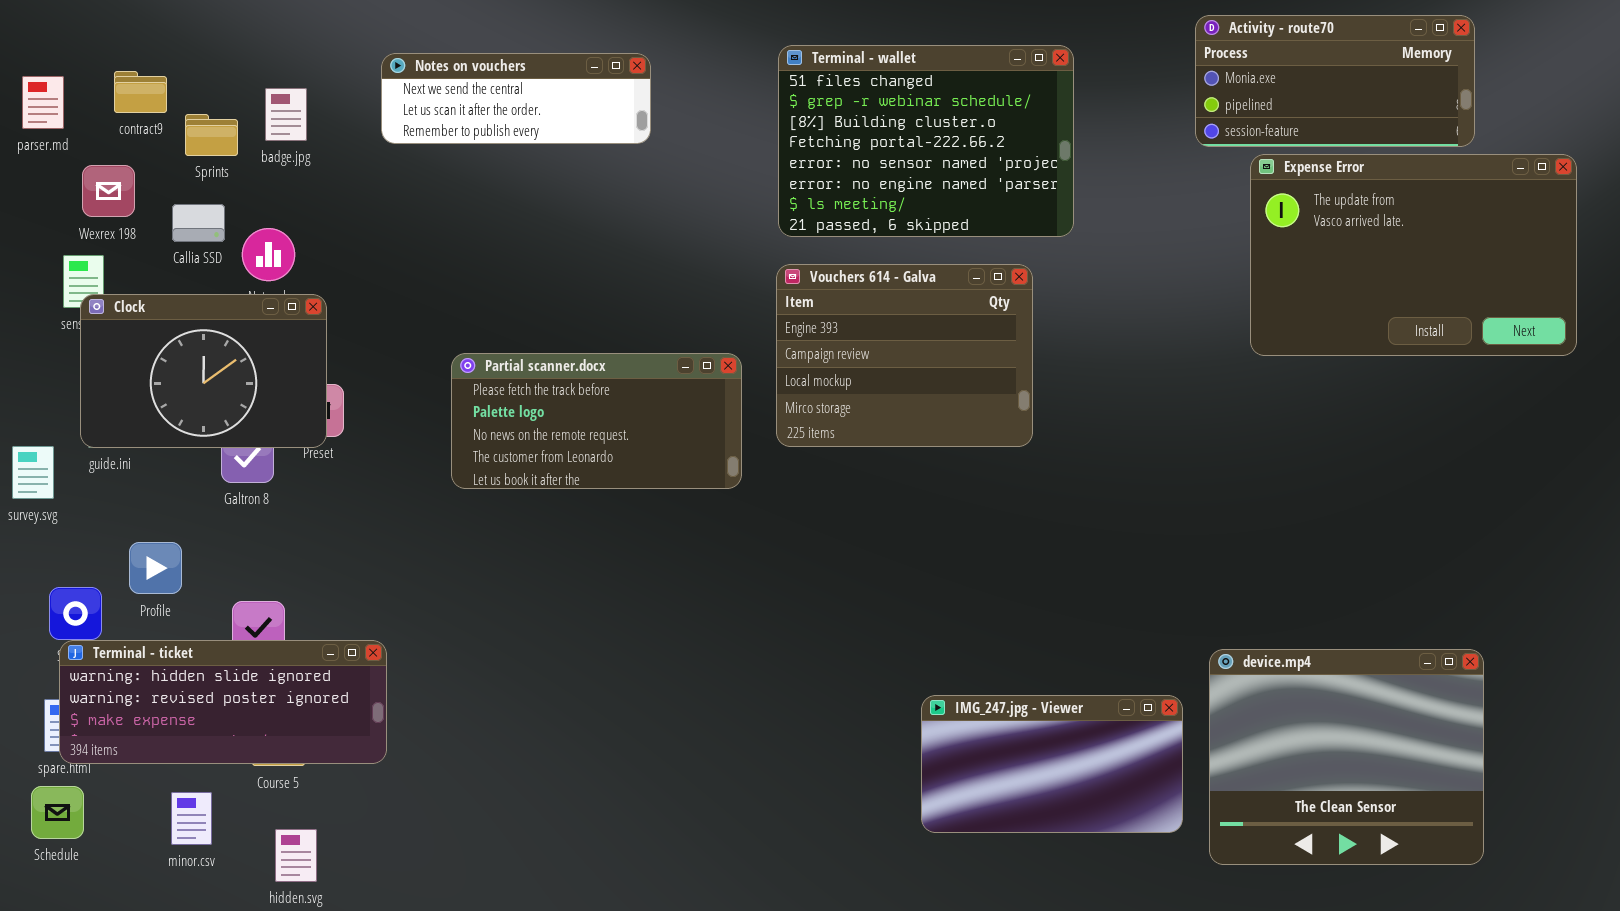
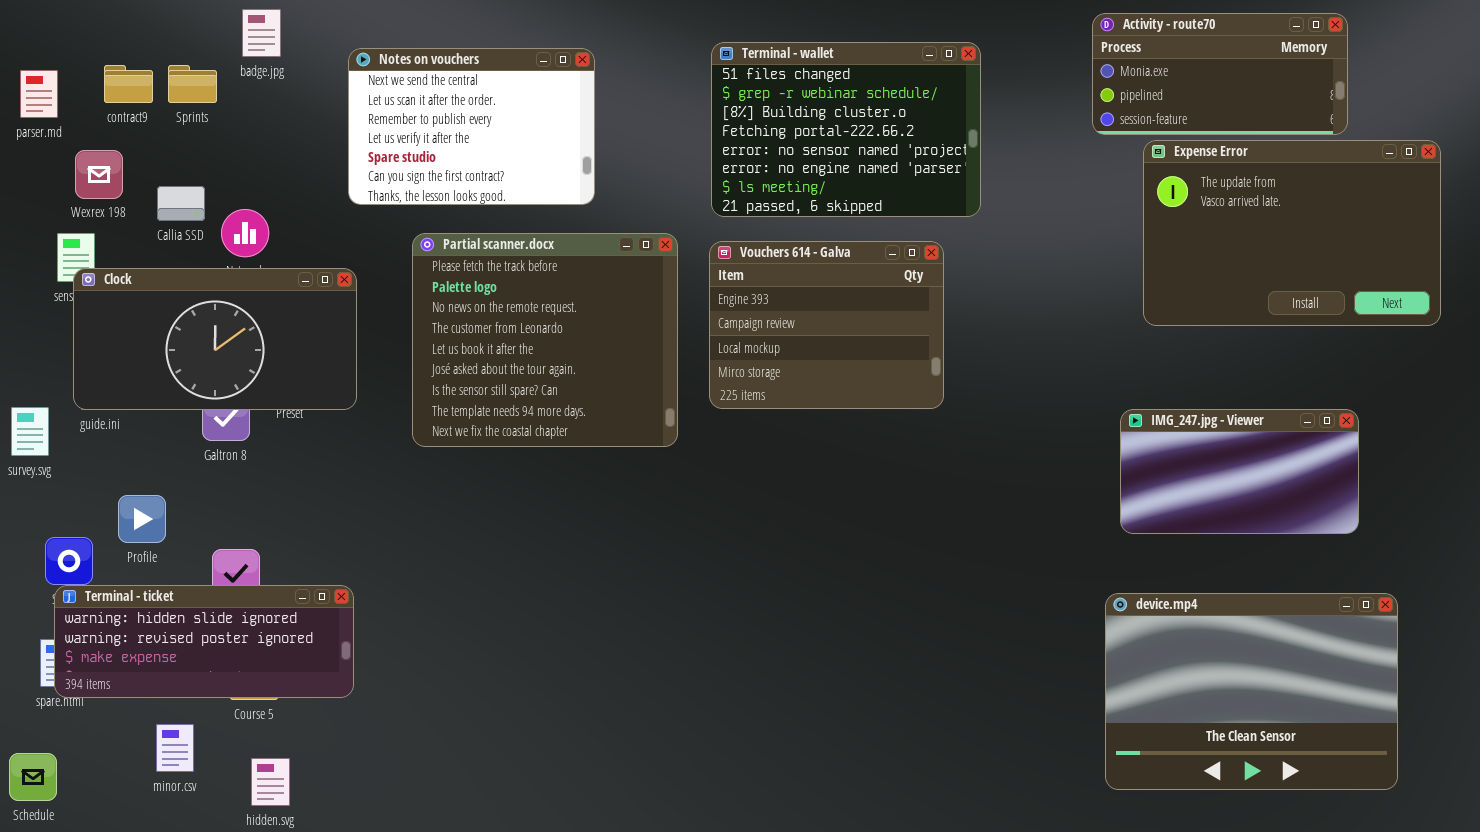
Notes on vouchers: [381,53,651,144] -> [348,48,595,205], resized
badge.jpg: [265,88,307,141] -> [242,9,281,57], moved
Sprints: [185,114,238,156] -> [168,65,217,103], moved
Clock: [80,294,327,448] -> [73,268,357,410], resized
Partial scanner.docx: [451,353,742,489] -> [412,233,678,447], resized
device.mp4: [1209,649,1484,865] -> [1105,593,1398,790], resized
IMG_247.jpg - Viewer: [921,695,1183,833] -> [1120,409,1359,534], moved
Schedule: [31,786,84,839] -> [9,753,57,801], moved

